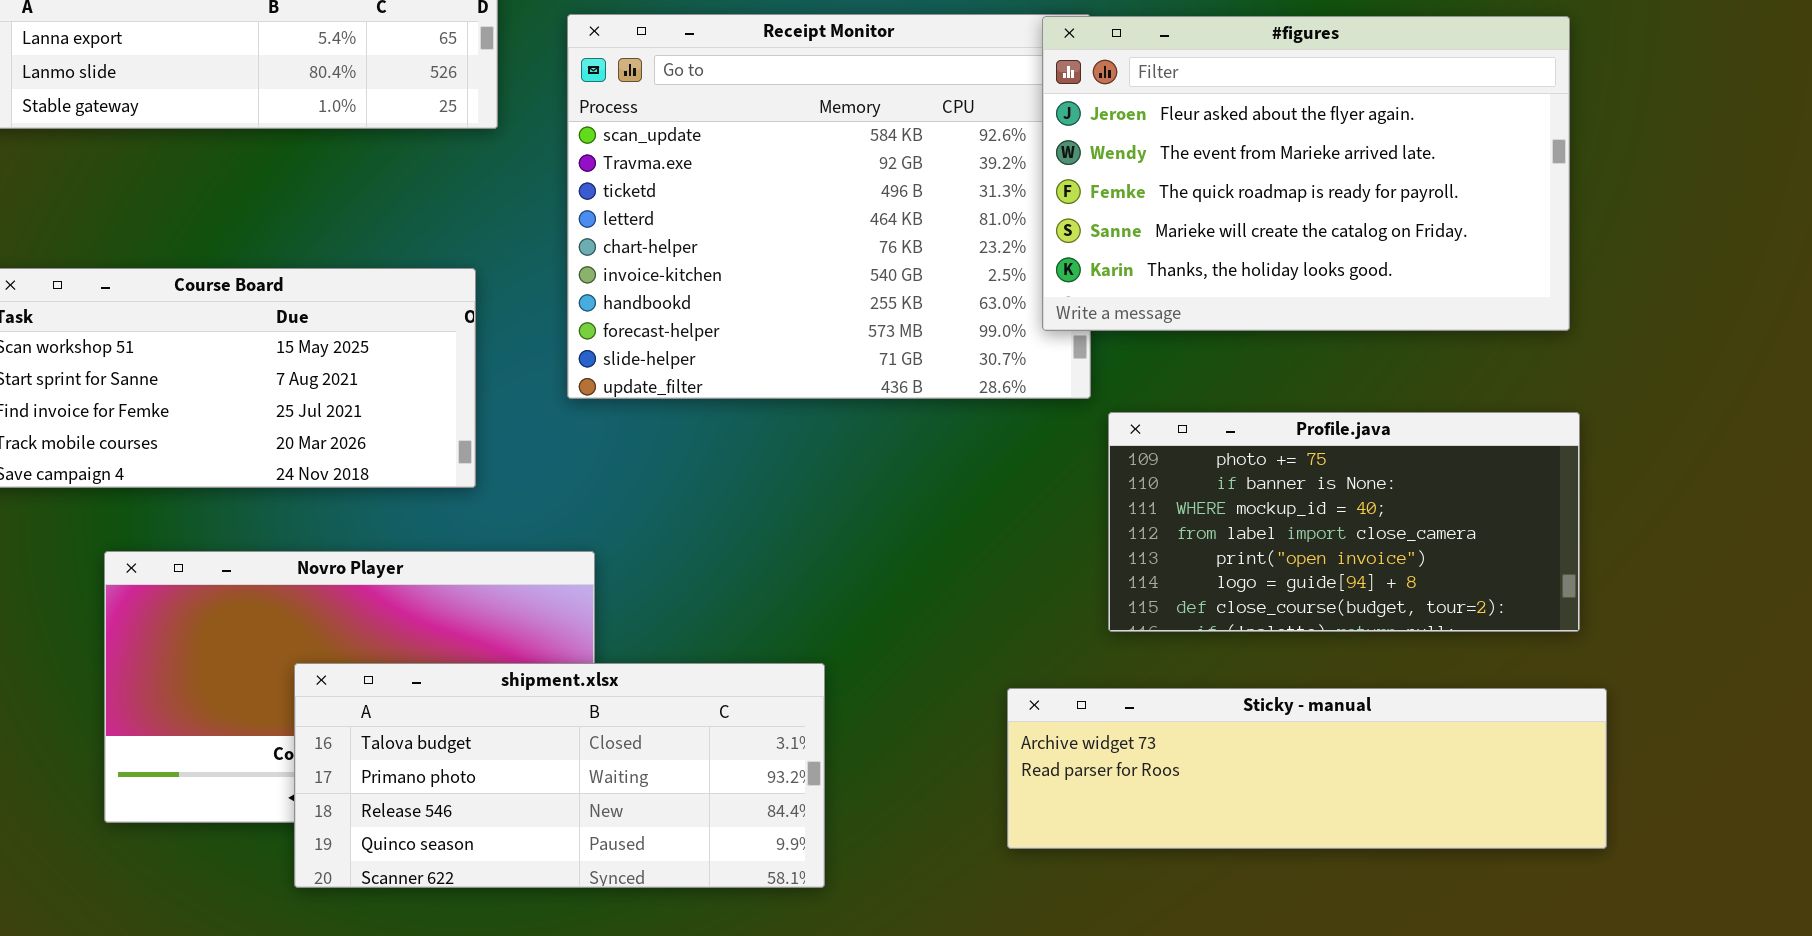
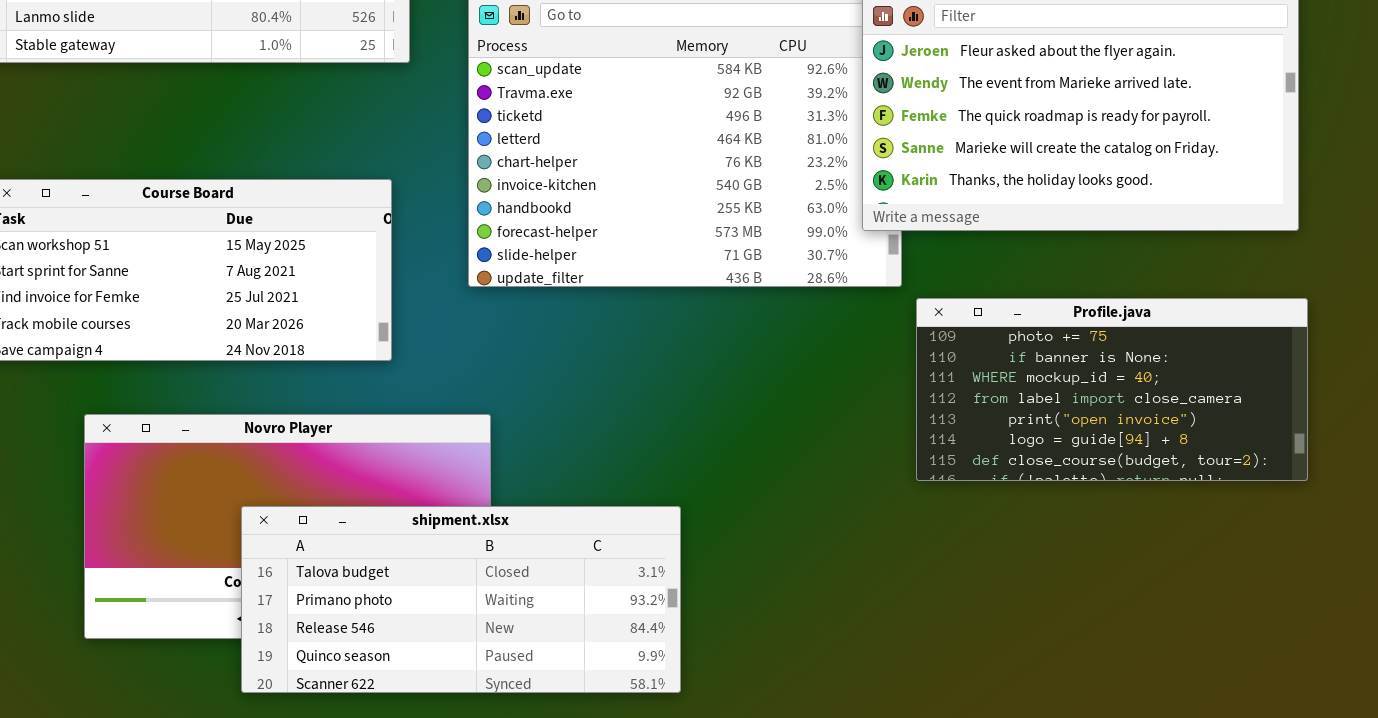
Sticky - manual: [1007,688,1607,849] -> none, closed

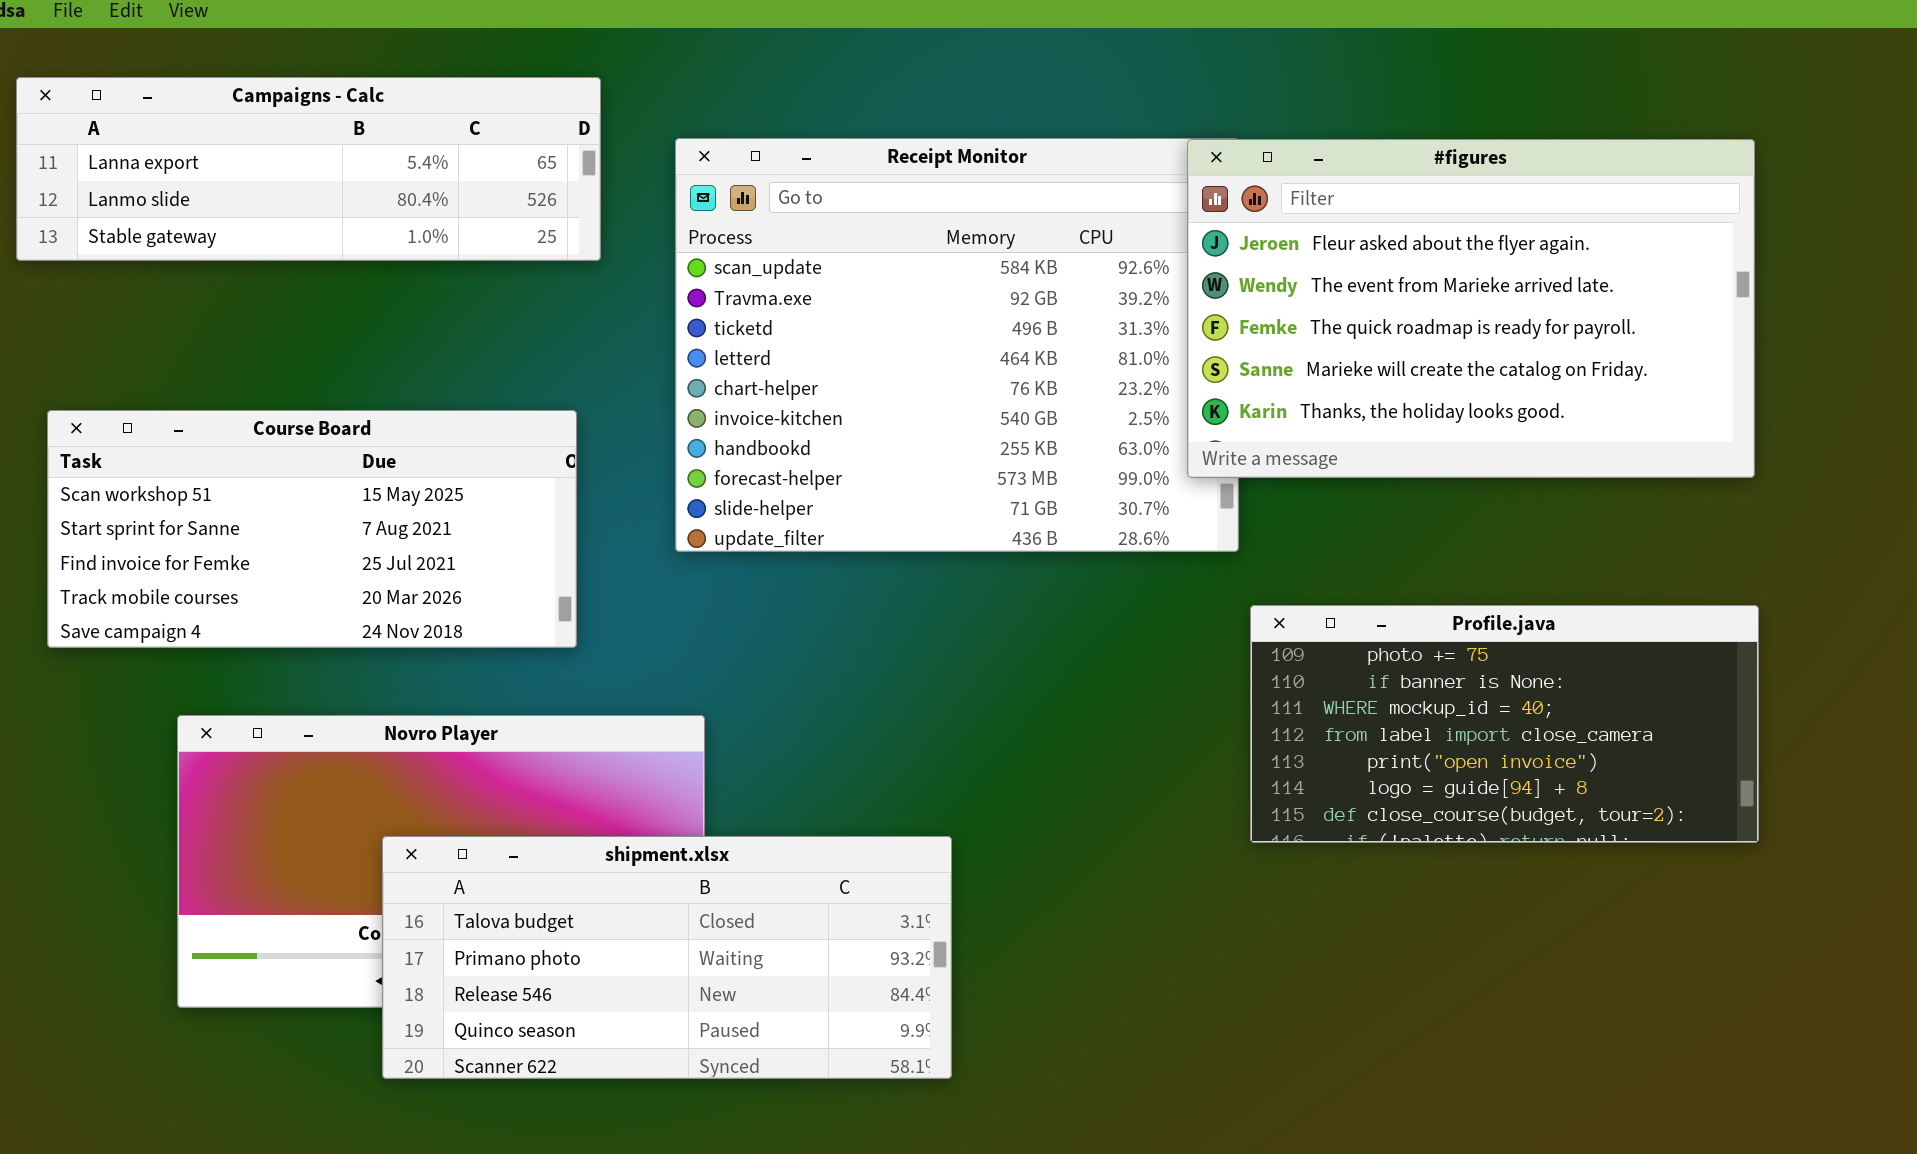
Profile.java: [916,298,1308,481] -> [1250,605,1759,843], moved

